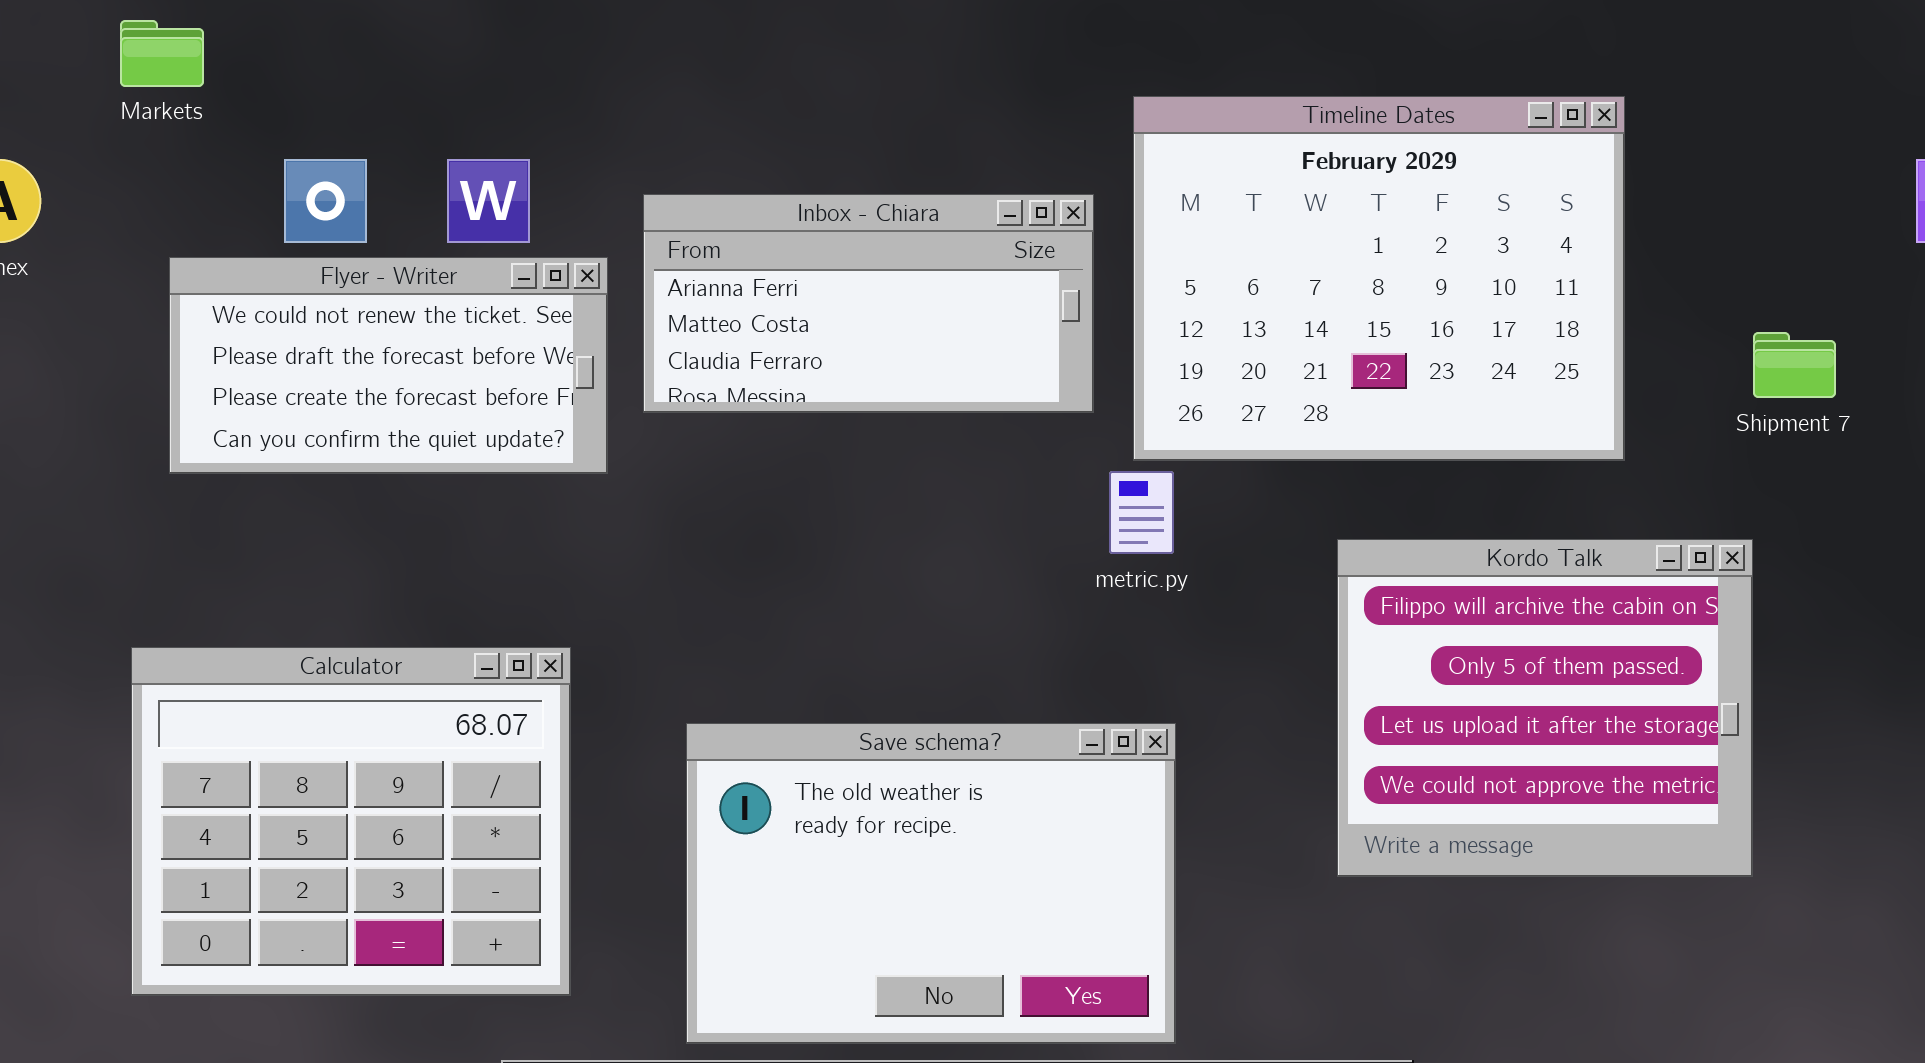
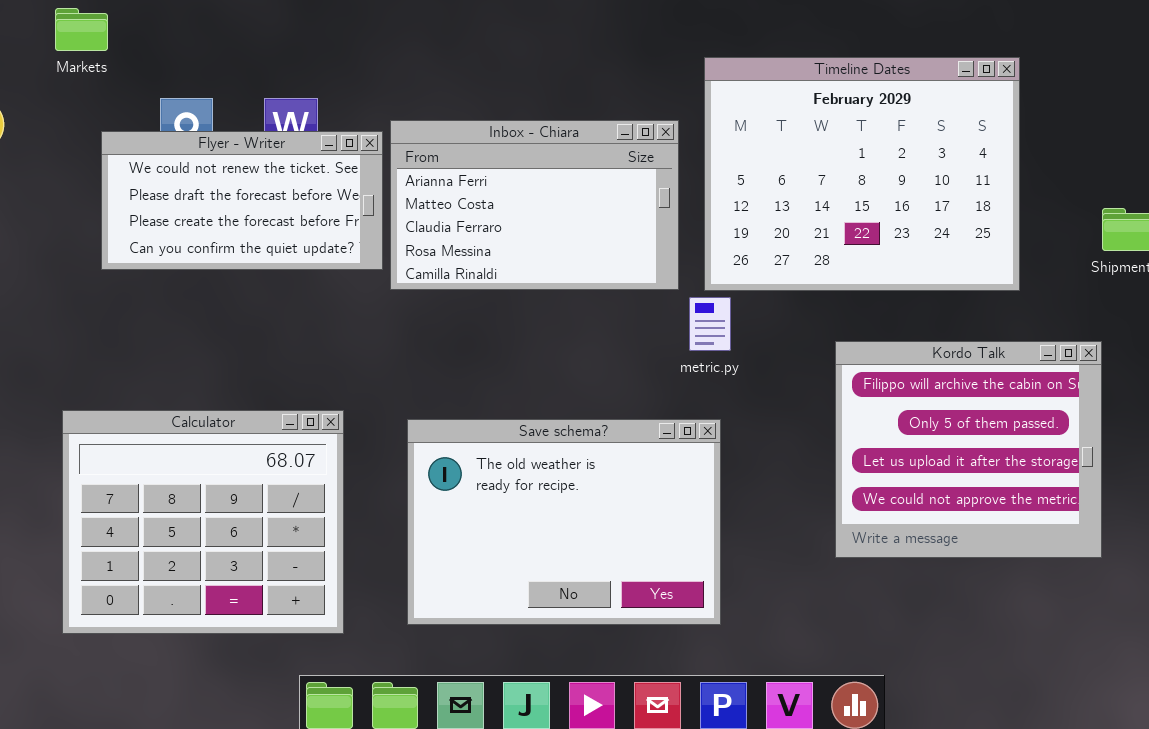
Inbox - Chiara: [643,194,1094,413] -> [390,120,679,290], resized
Flyer - Writer: [169,257,608,474] -> [101,131,383,270], moved
Save schema?: [686,723,1176,1044] -> [407,419,721,625], moved

